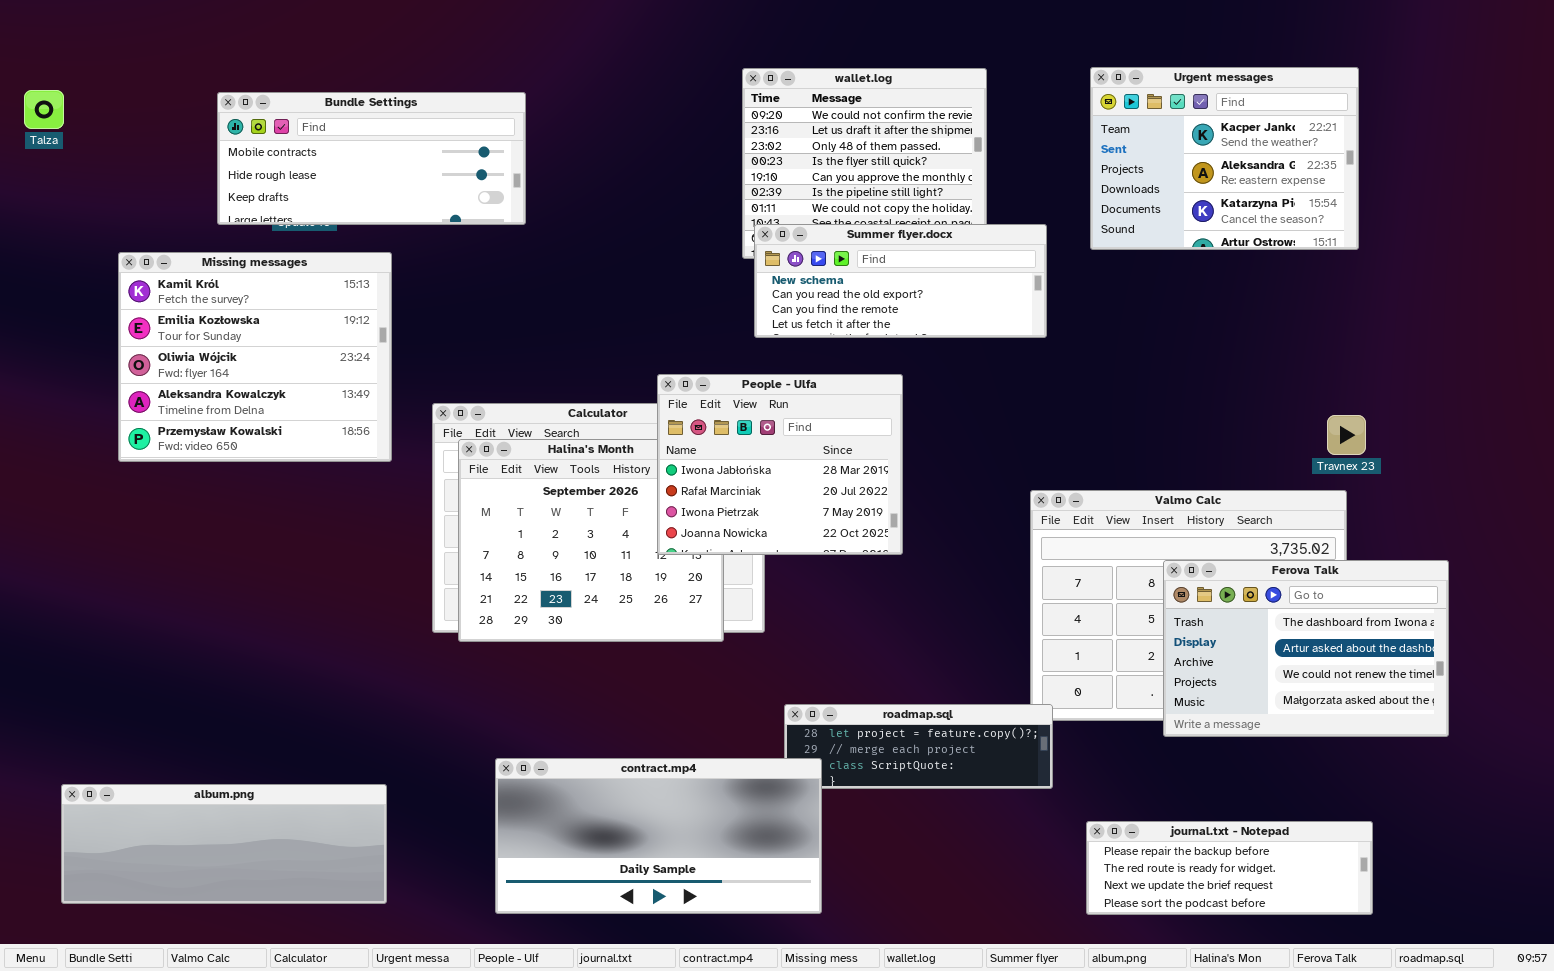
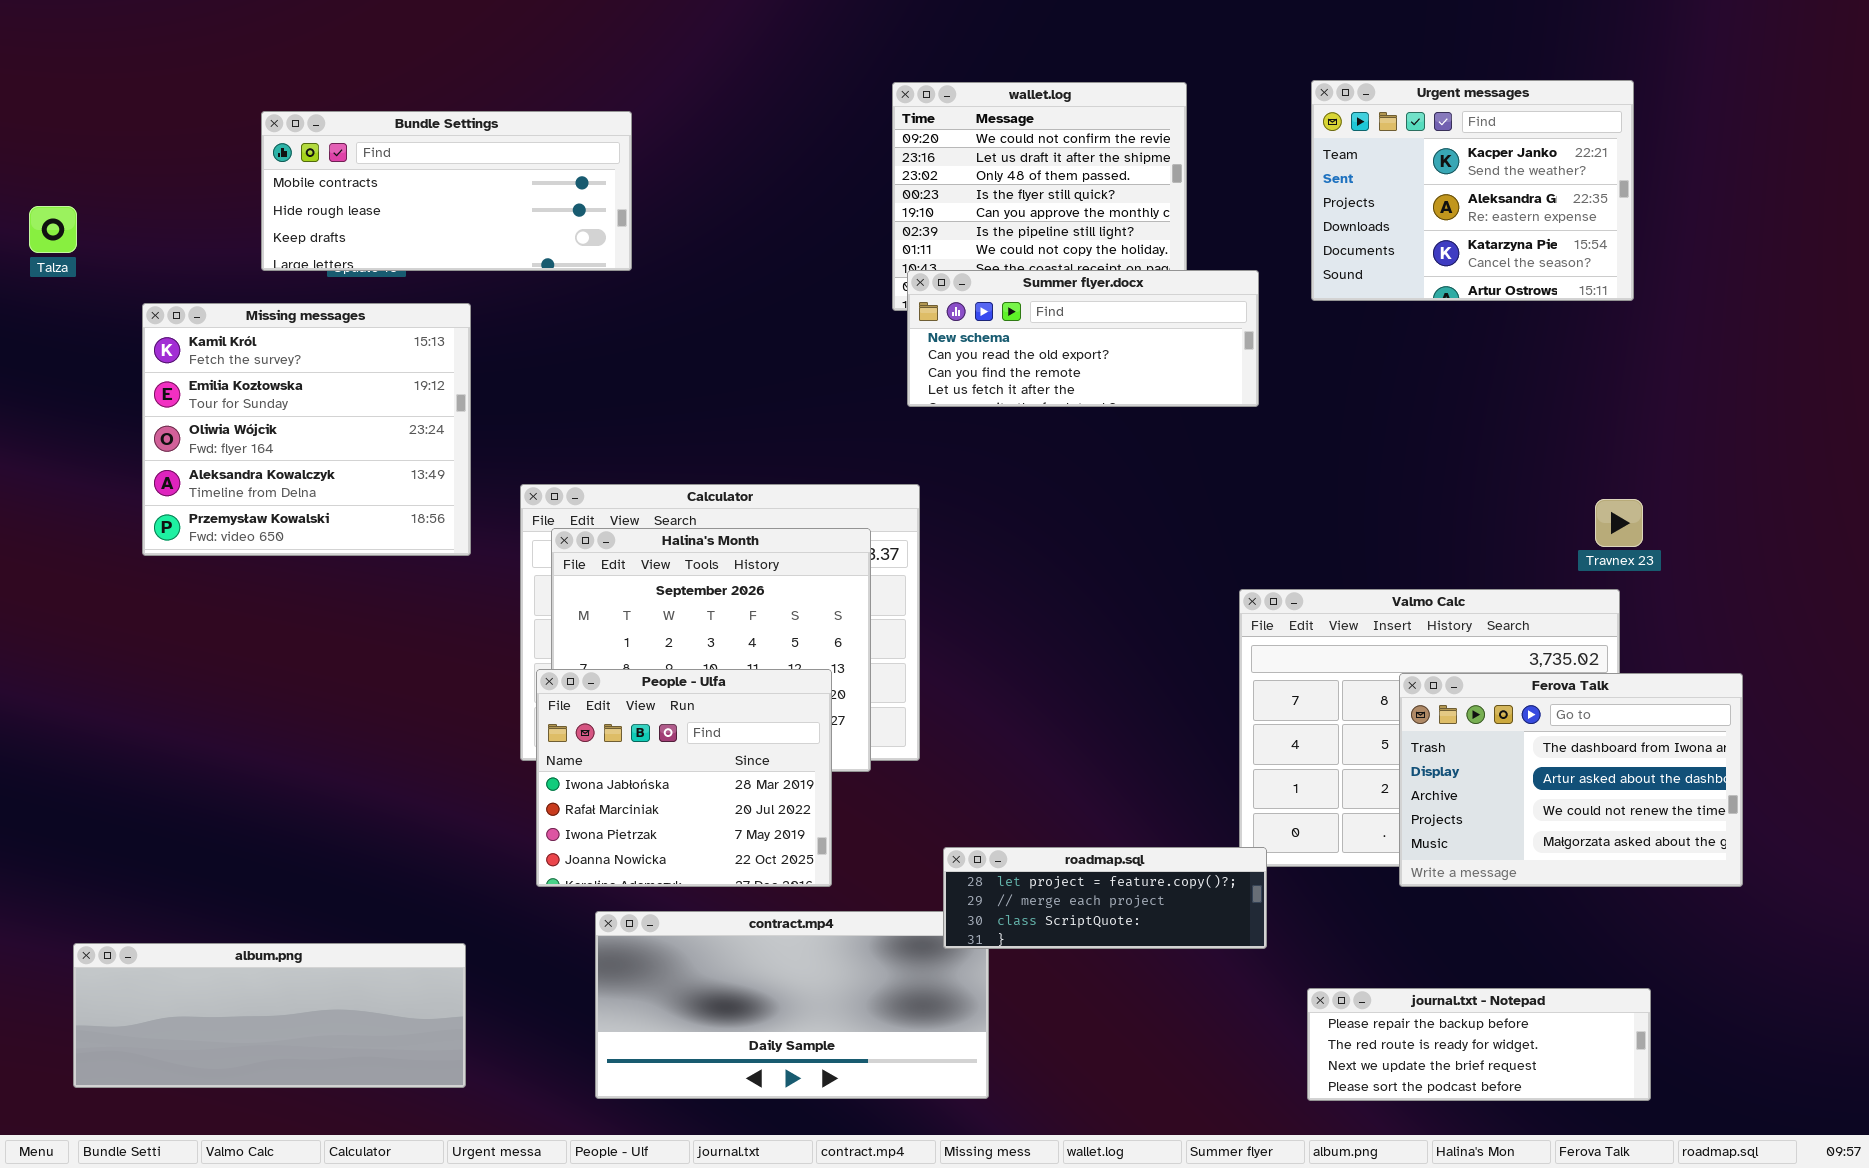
Talza: [24,90,64,129] -> [29,206,77,253], moved
People - Ulfa: [657,374,903,555] -> [536,669,832,887], moved
roadmap.sql: [784,704,1053,789] -> [943,847,1267,949], raised

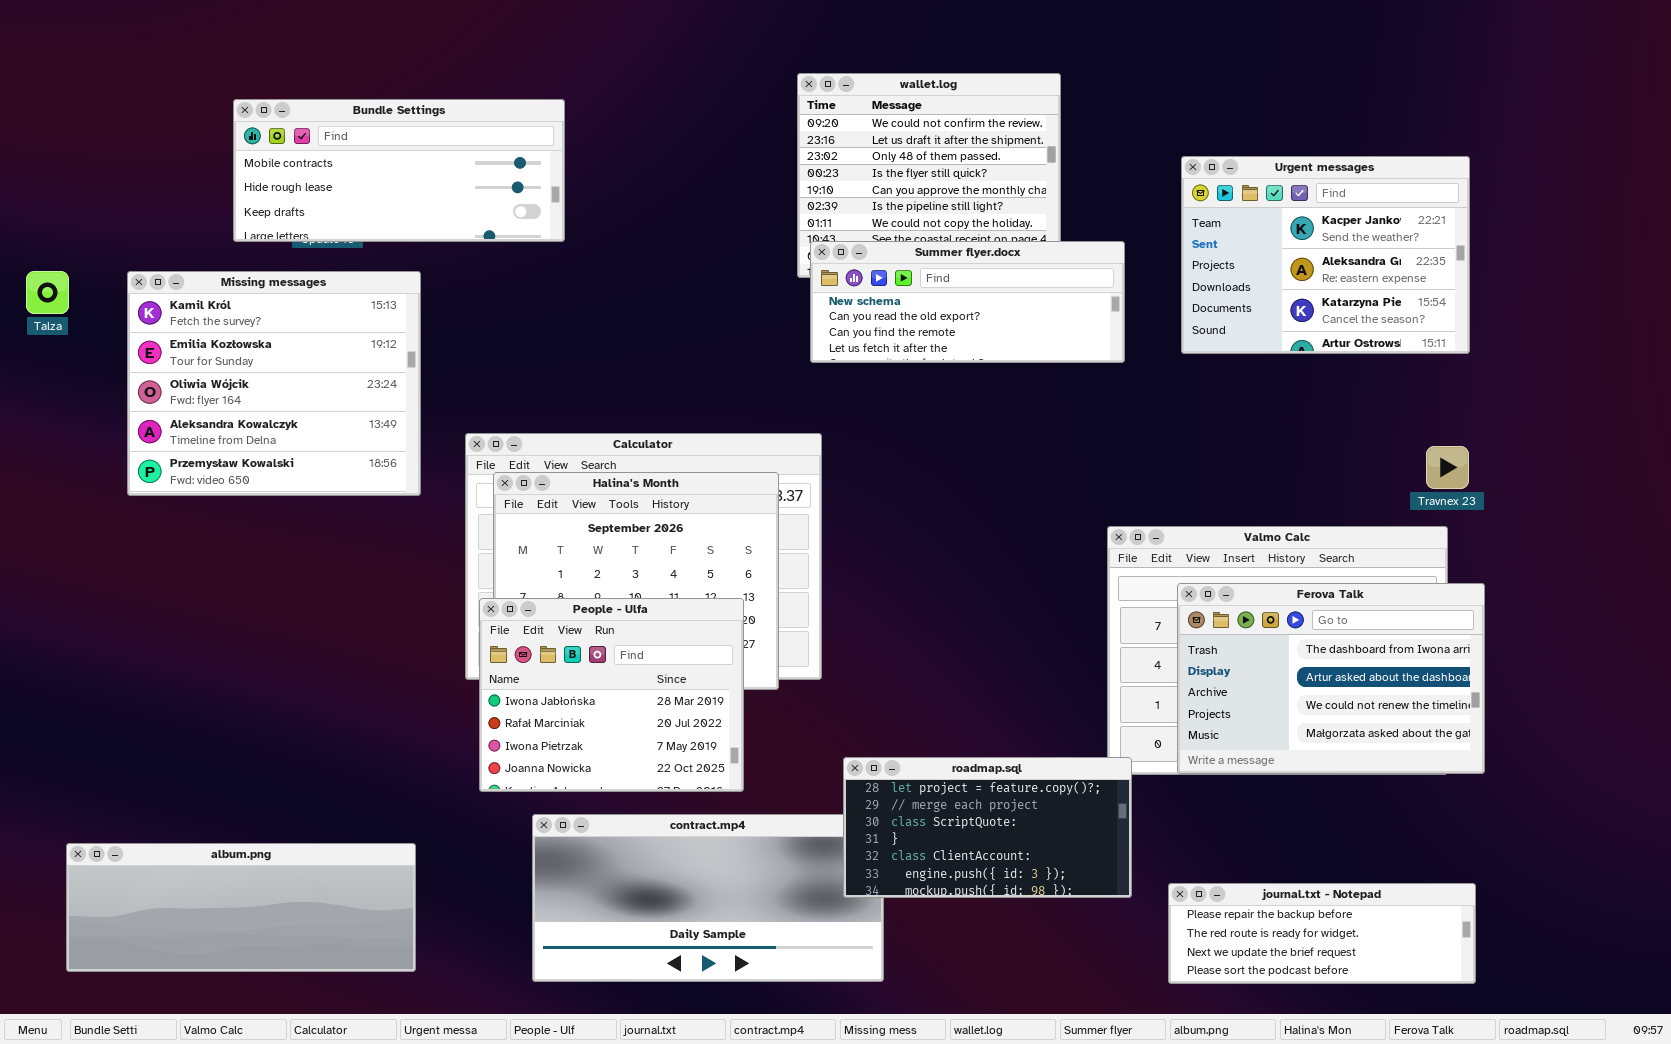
Urgent messages: [1311,80,1634,301] -> [1181,156,1470,354], moved
Talza: [29,206,77,253] -> [26,271,69,314], moved
Ferova Talk: [1399,673,1743,887] -> [1177,583,1485,774], moved
roadmap.sql: [943,847,1267,949] -> [843,757,1132,898], resized

